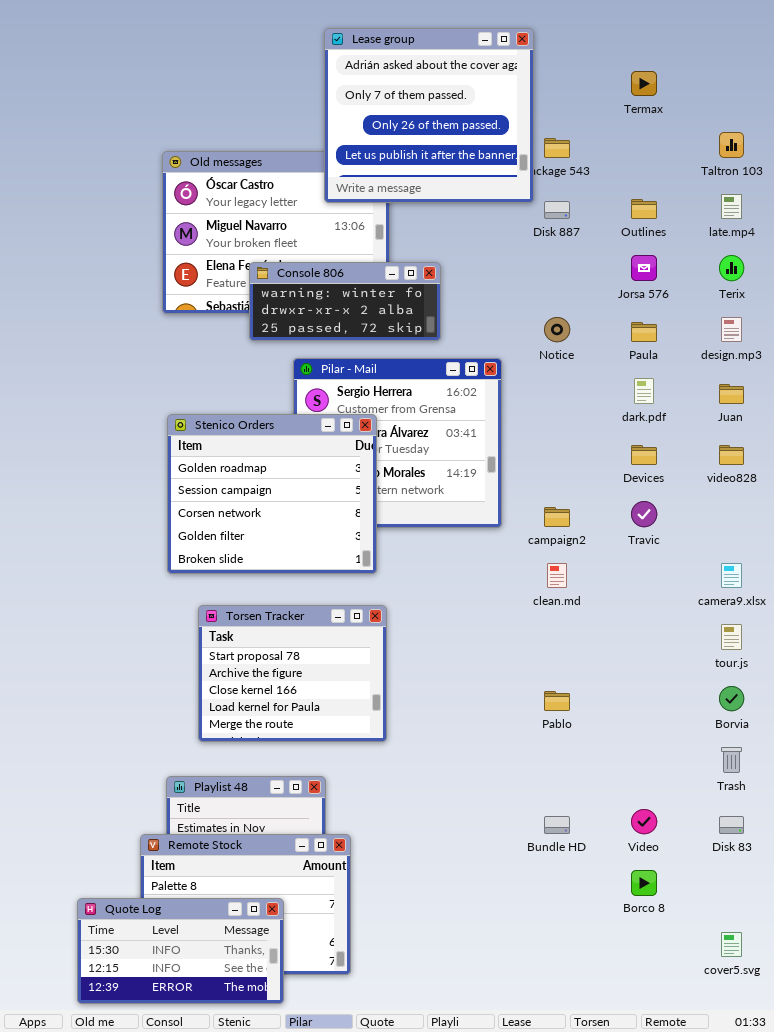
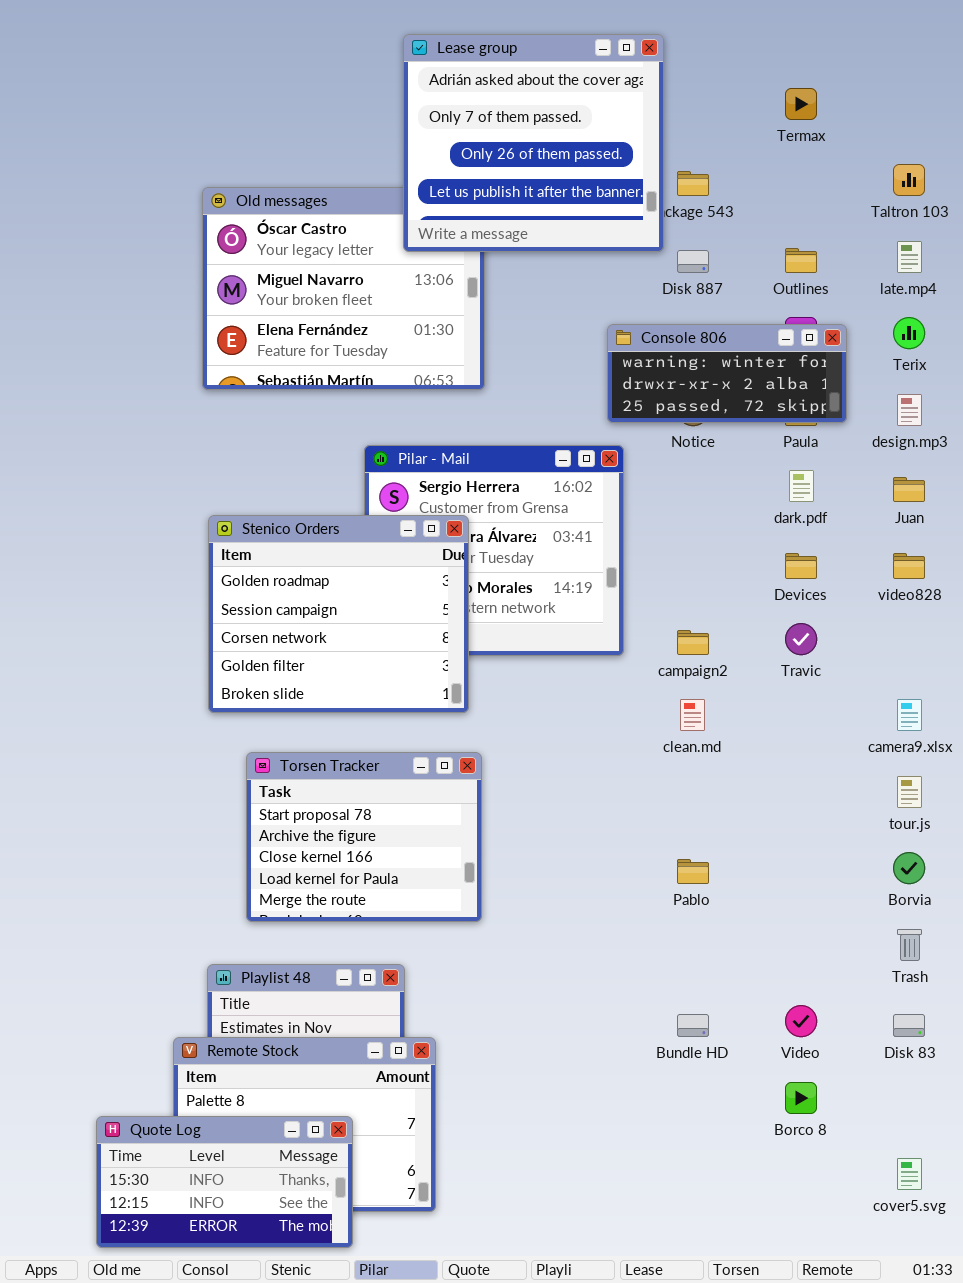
Console 806: [249,262,441,341] -> [607,324,847,423], moved

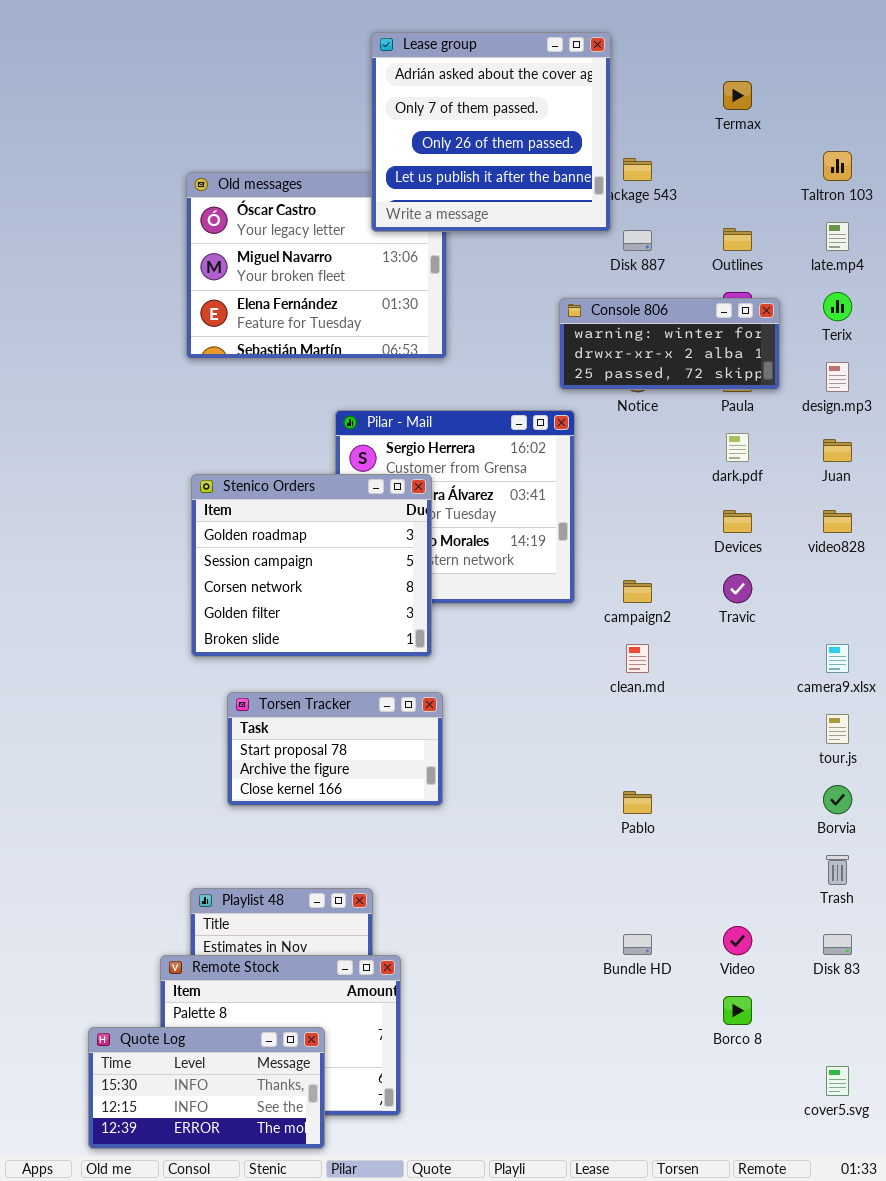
Torsen Tracker: [246,752,482,922] -> [227,692,443,806], resized

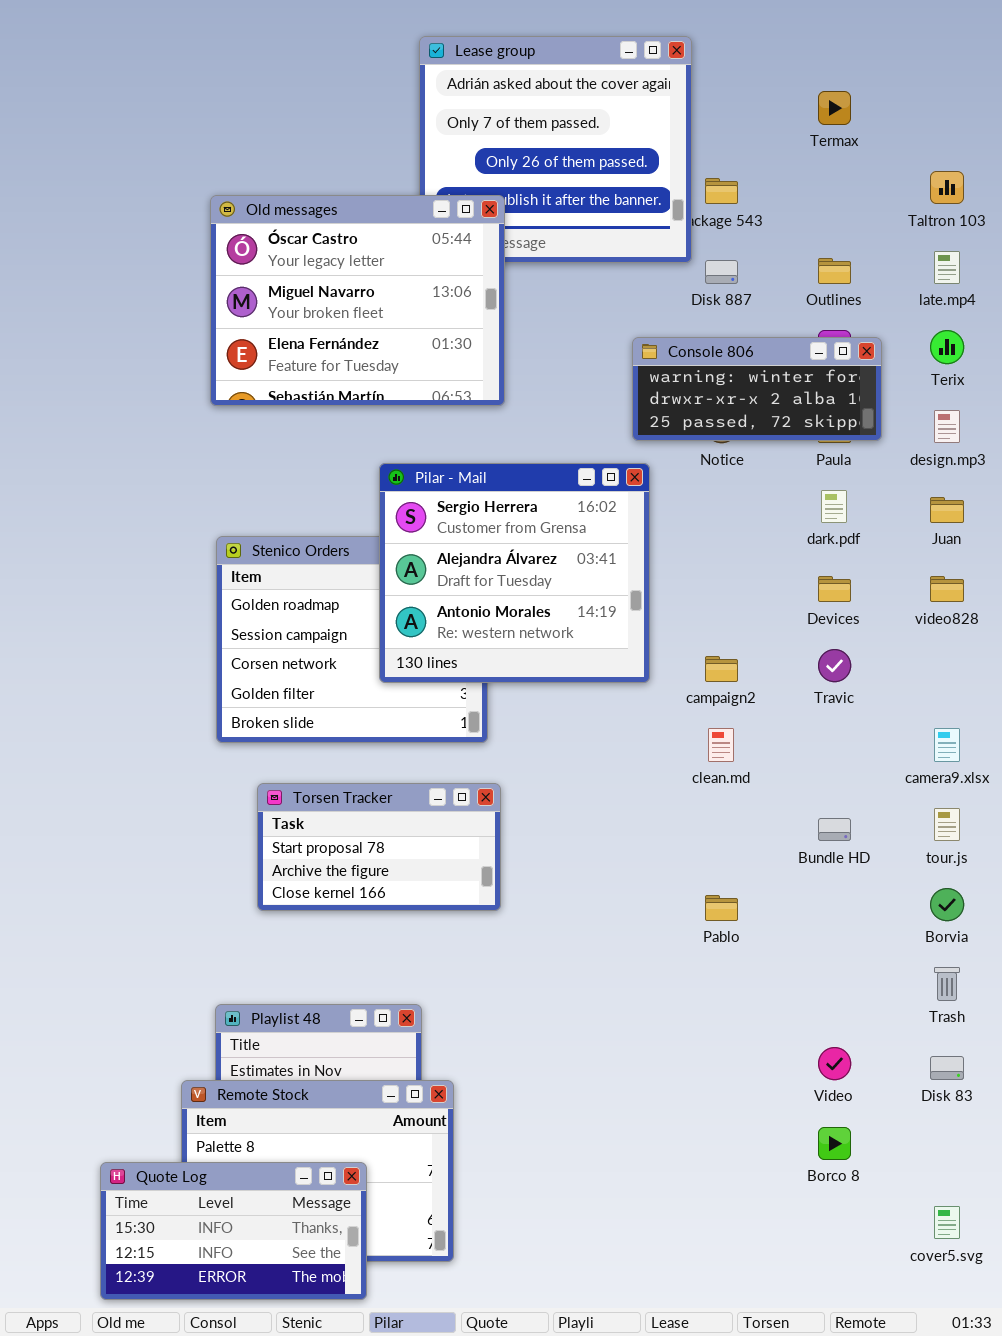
Old messages: [186,172,447,359] -> [210,195,505,406], raised
Pilar - Mail: [335,410,575,604] -> [379,463,650,683], raised
Bundle HD: [623,934,652,955] -> [818,818,851,841], moved

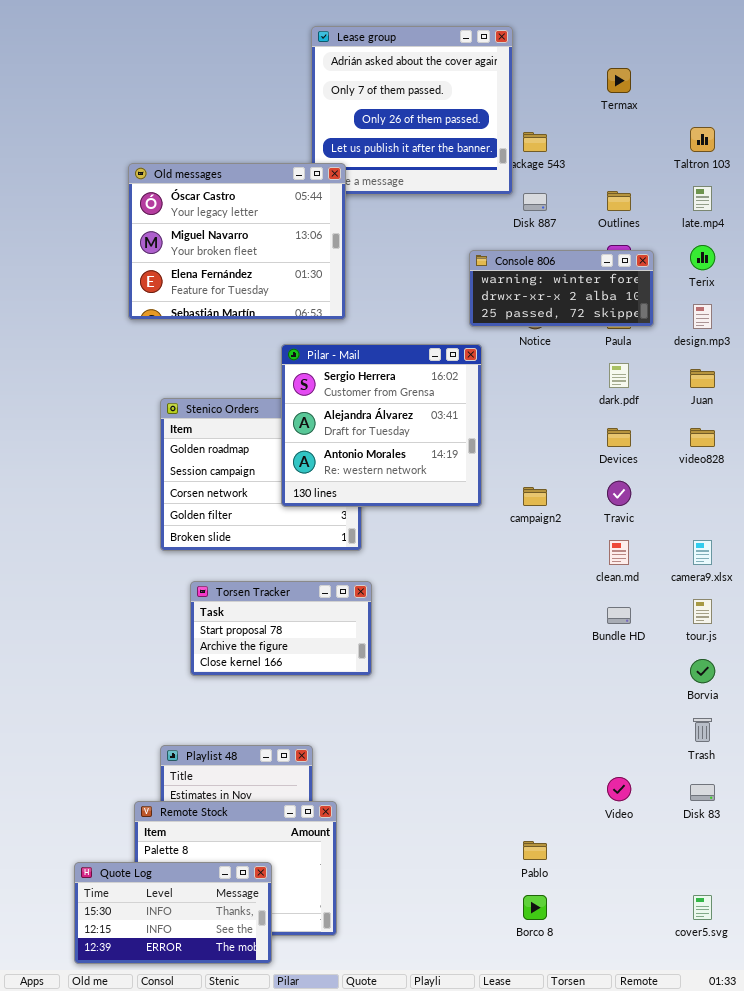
Old messages: [210,195,505,406] -> [128,163,346,320], moved
clean.md: [708,728,734,762] -> [609,540,629,565], moved
Pablo: [705,895,738,921] -> [523,841,547,860], moved
Borco 8: [818,1127,851,1160] -> [523,895,547,920], moved

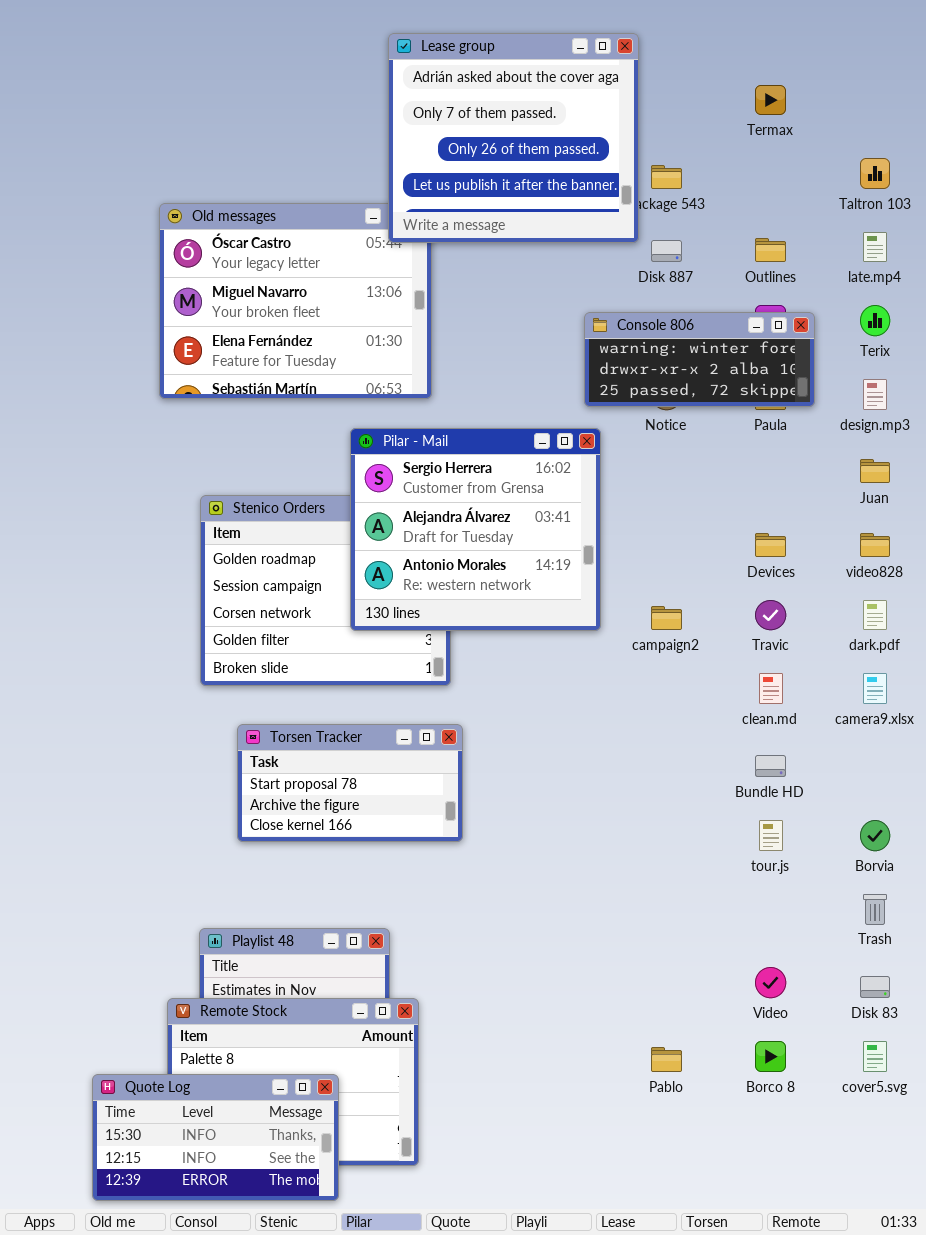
Lease group: [311,26,513,195] -> [388,33,639,243], raised
dark.pdf: [609,363,629,388] -> [863,600,887,630], moved
tour.js: [693,599,712,624] -> [759,820,783,851], moved
Borco 8: [523,895,547,920] -> [755,1041,786,1072], moved
cover5.svg: [693,895,712,920] -> [863,1041,887,1072], moved

